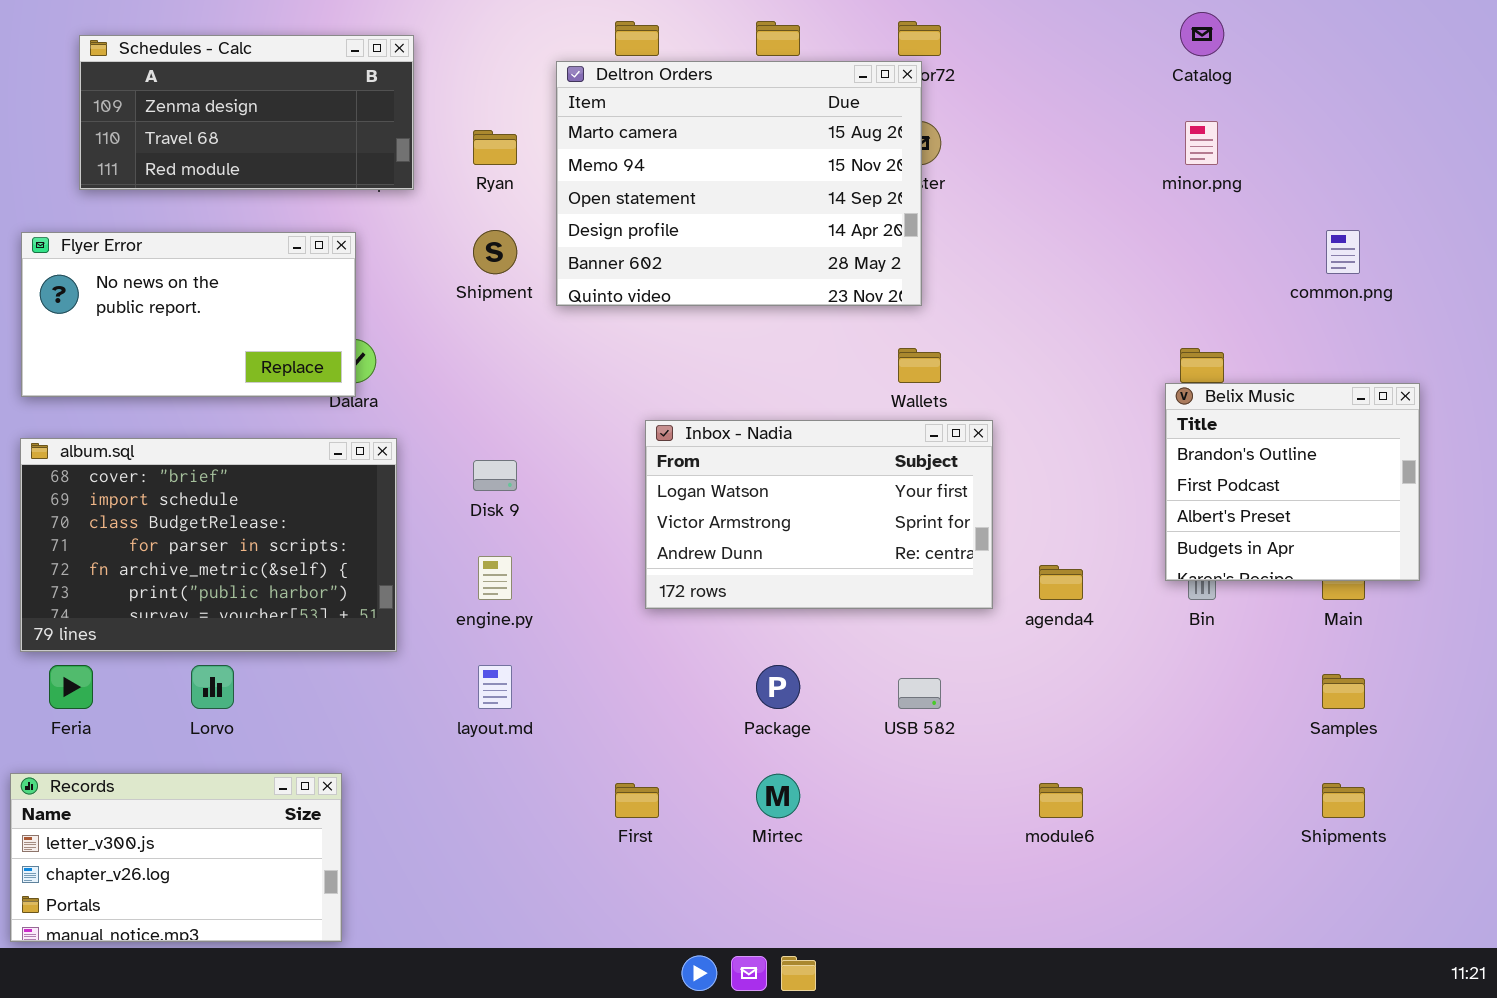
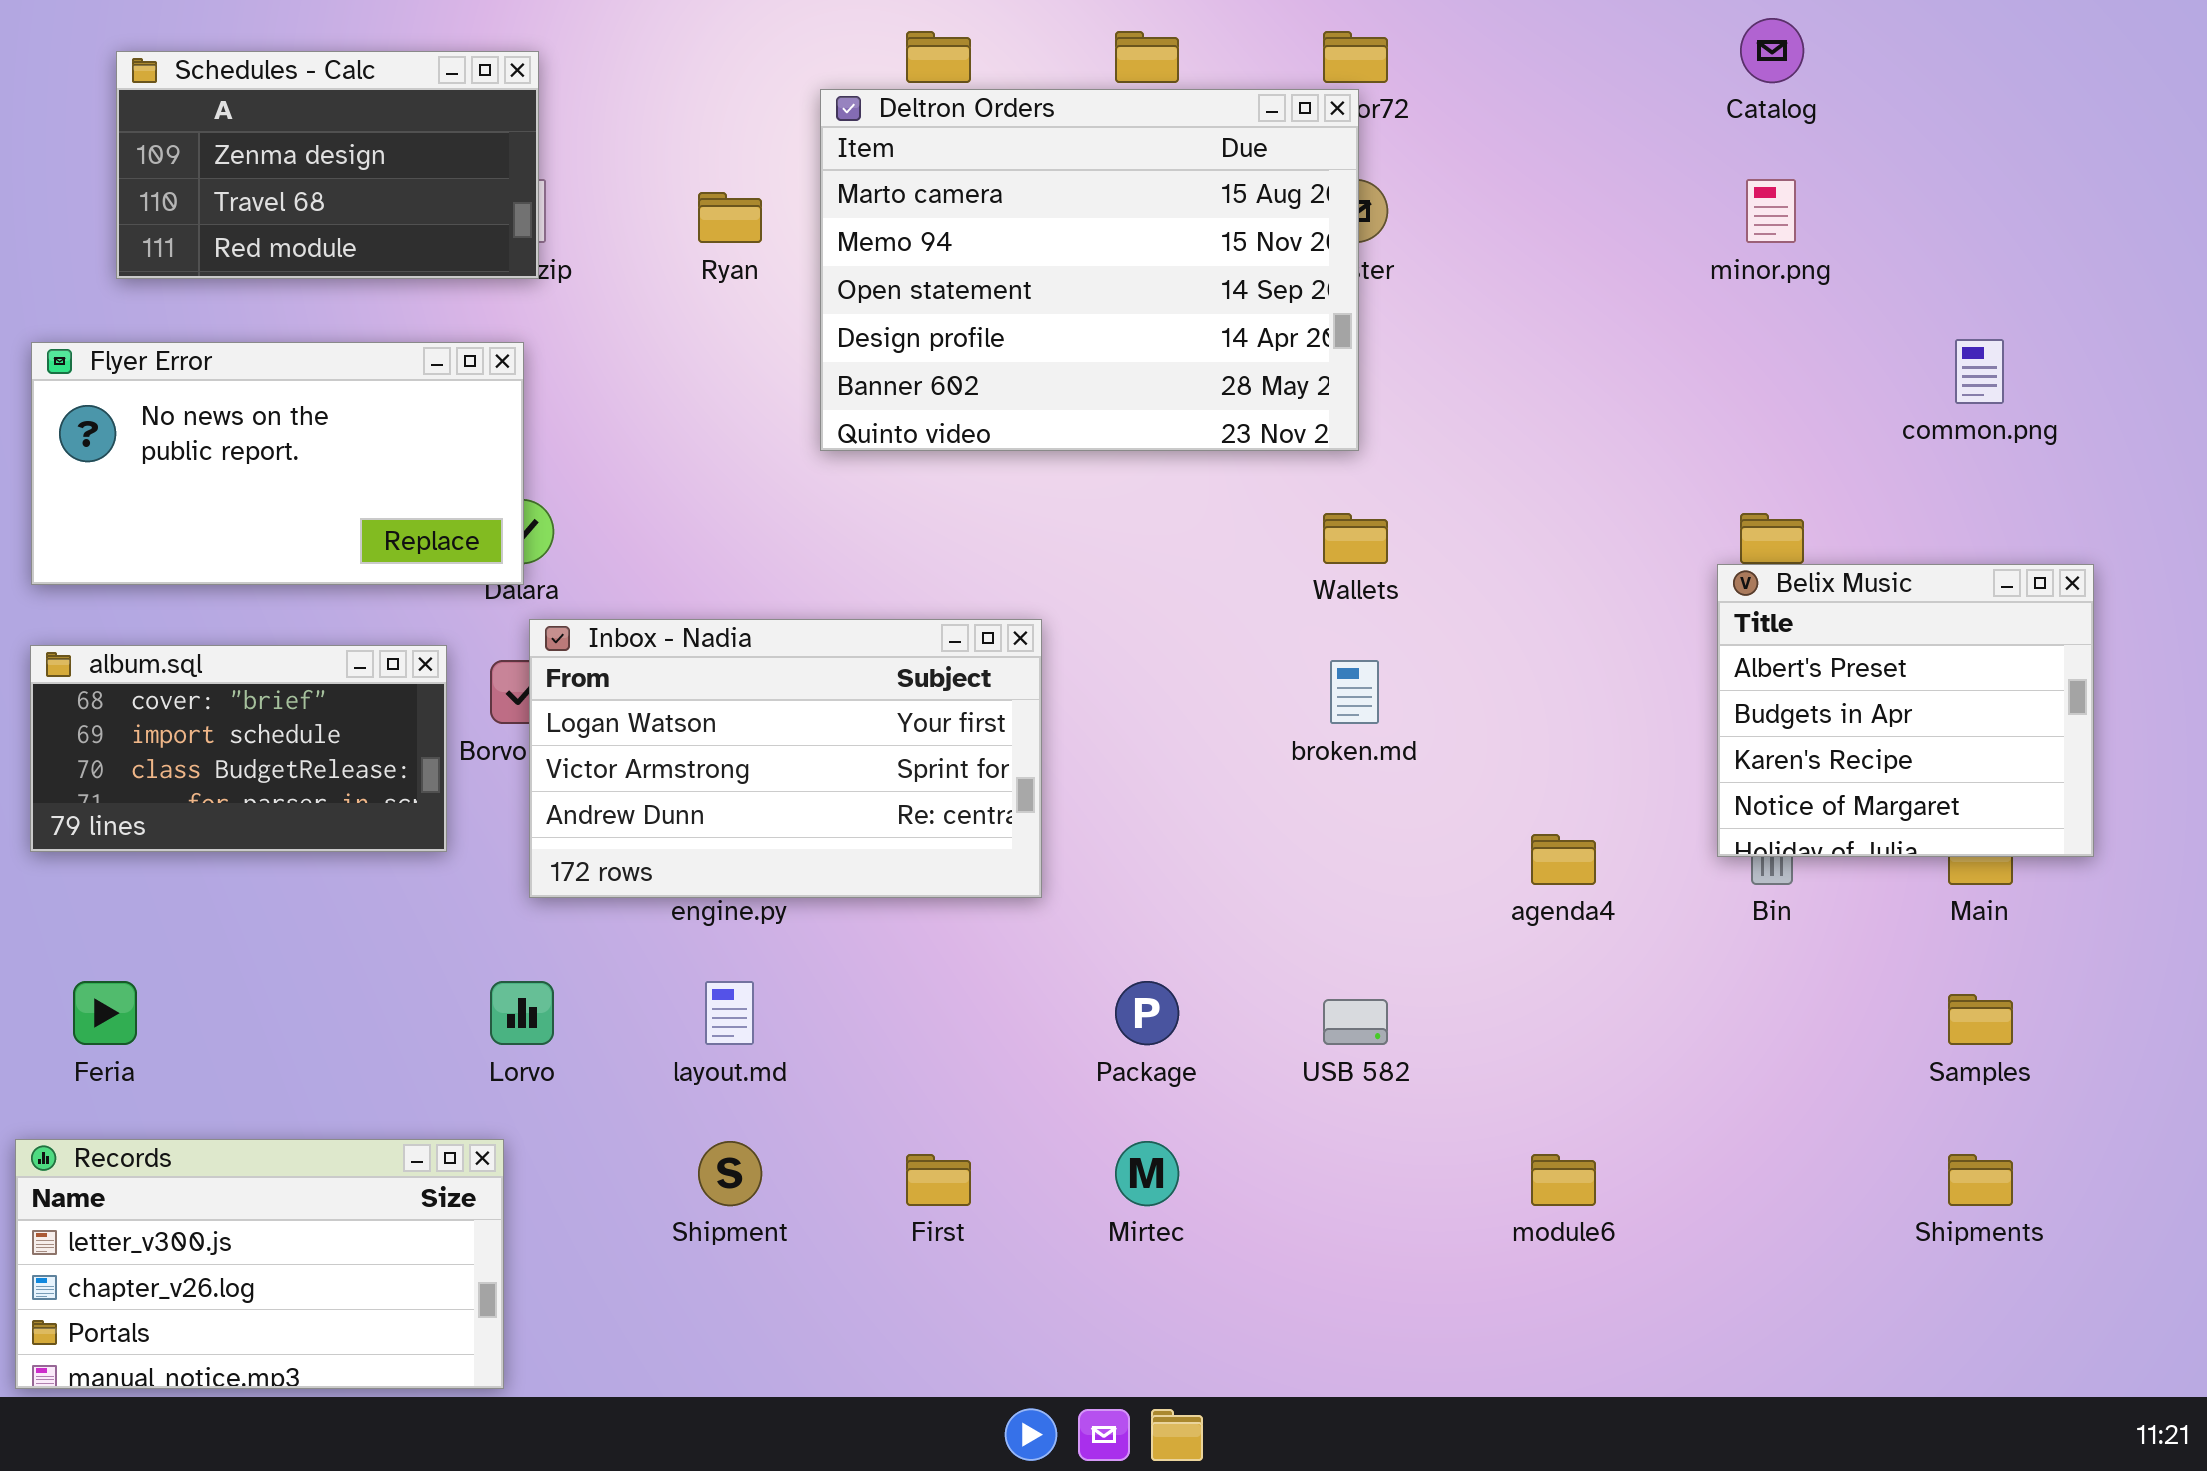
Schedules - Calc: [79,35,414,190] -> [116,51,539,279], resized
Shipment: [473,230,517,274] -> [698,1141,762,1206], moved
Belix Music: [1165,383,1420,581] -> [1717,564,2094,857], scrolled down 2 rows
Inbox - Nadia: [645,420,993,609] -> [529,619,1042,898], moved
album.sql: [20,438,397,652] -> [30,645,447,852], resized
Lorvo: [191,665,234,709] -> [490,981,554,1045], moved

